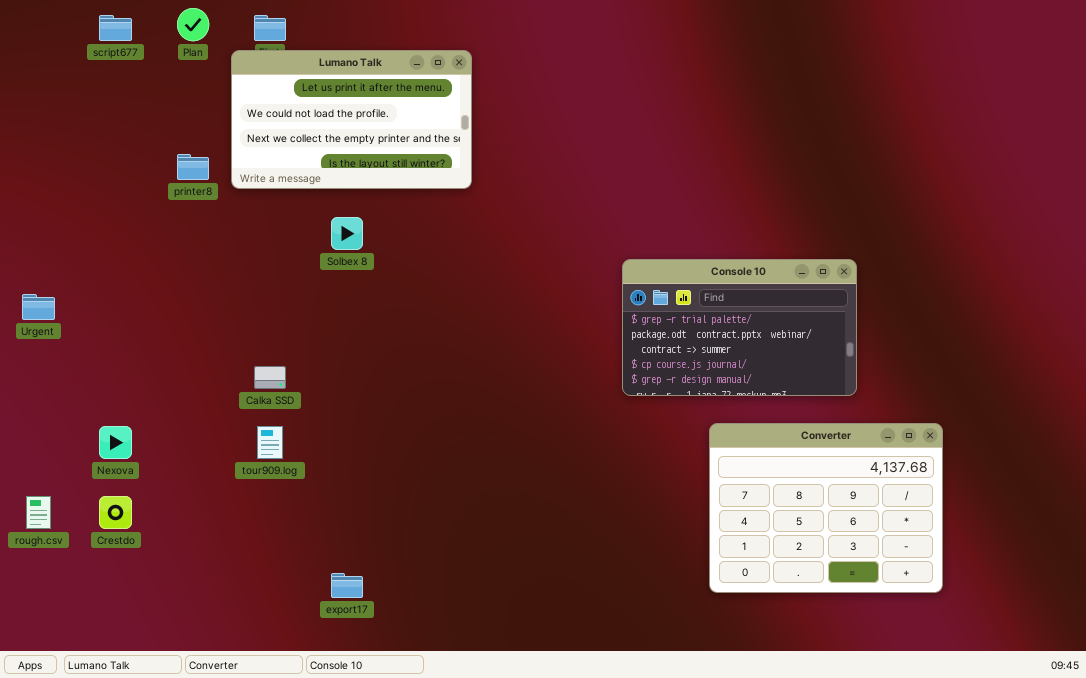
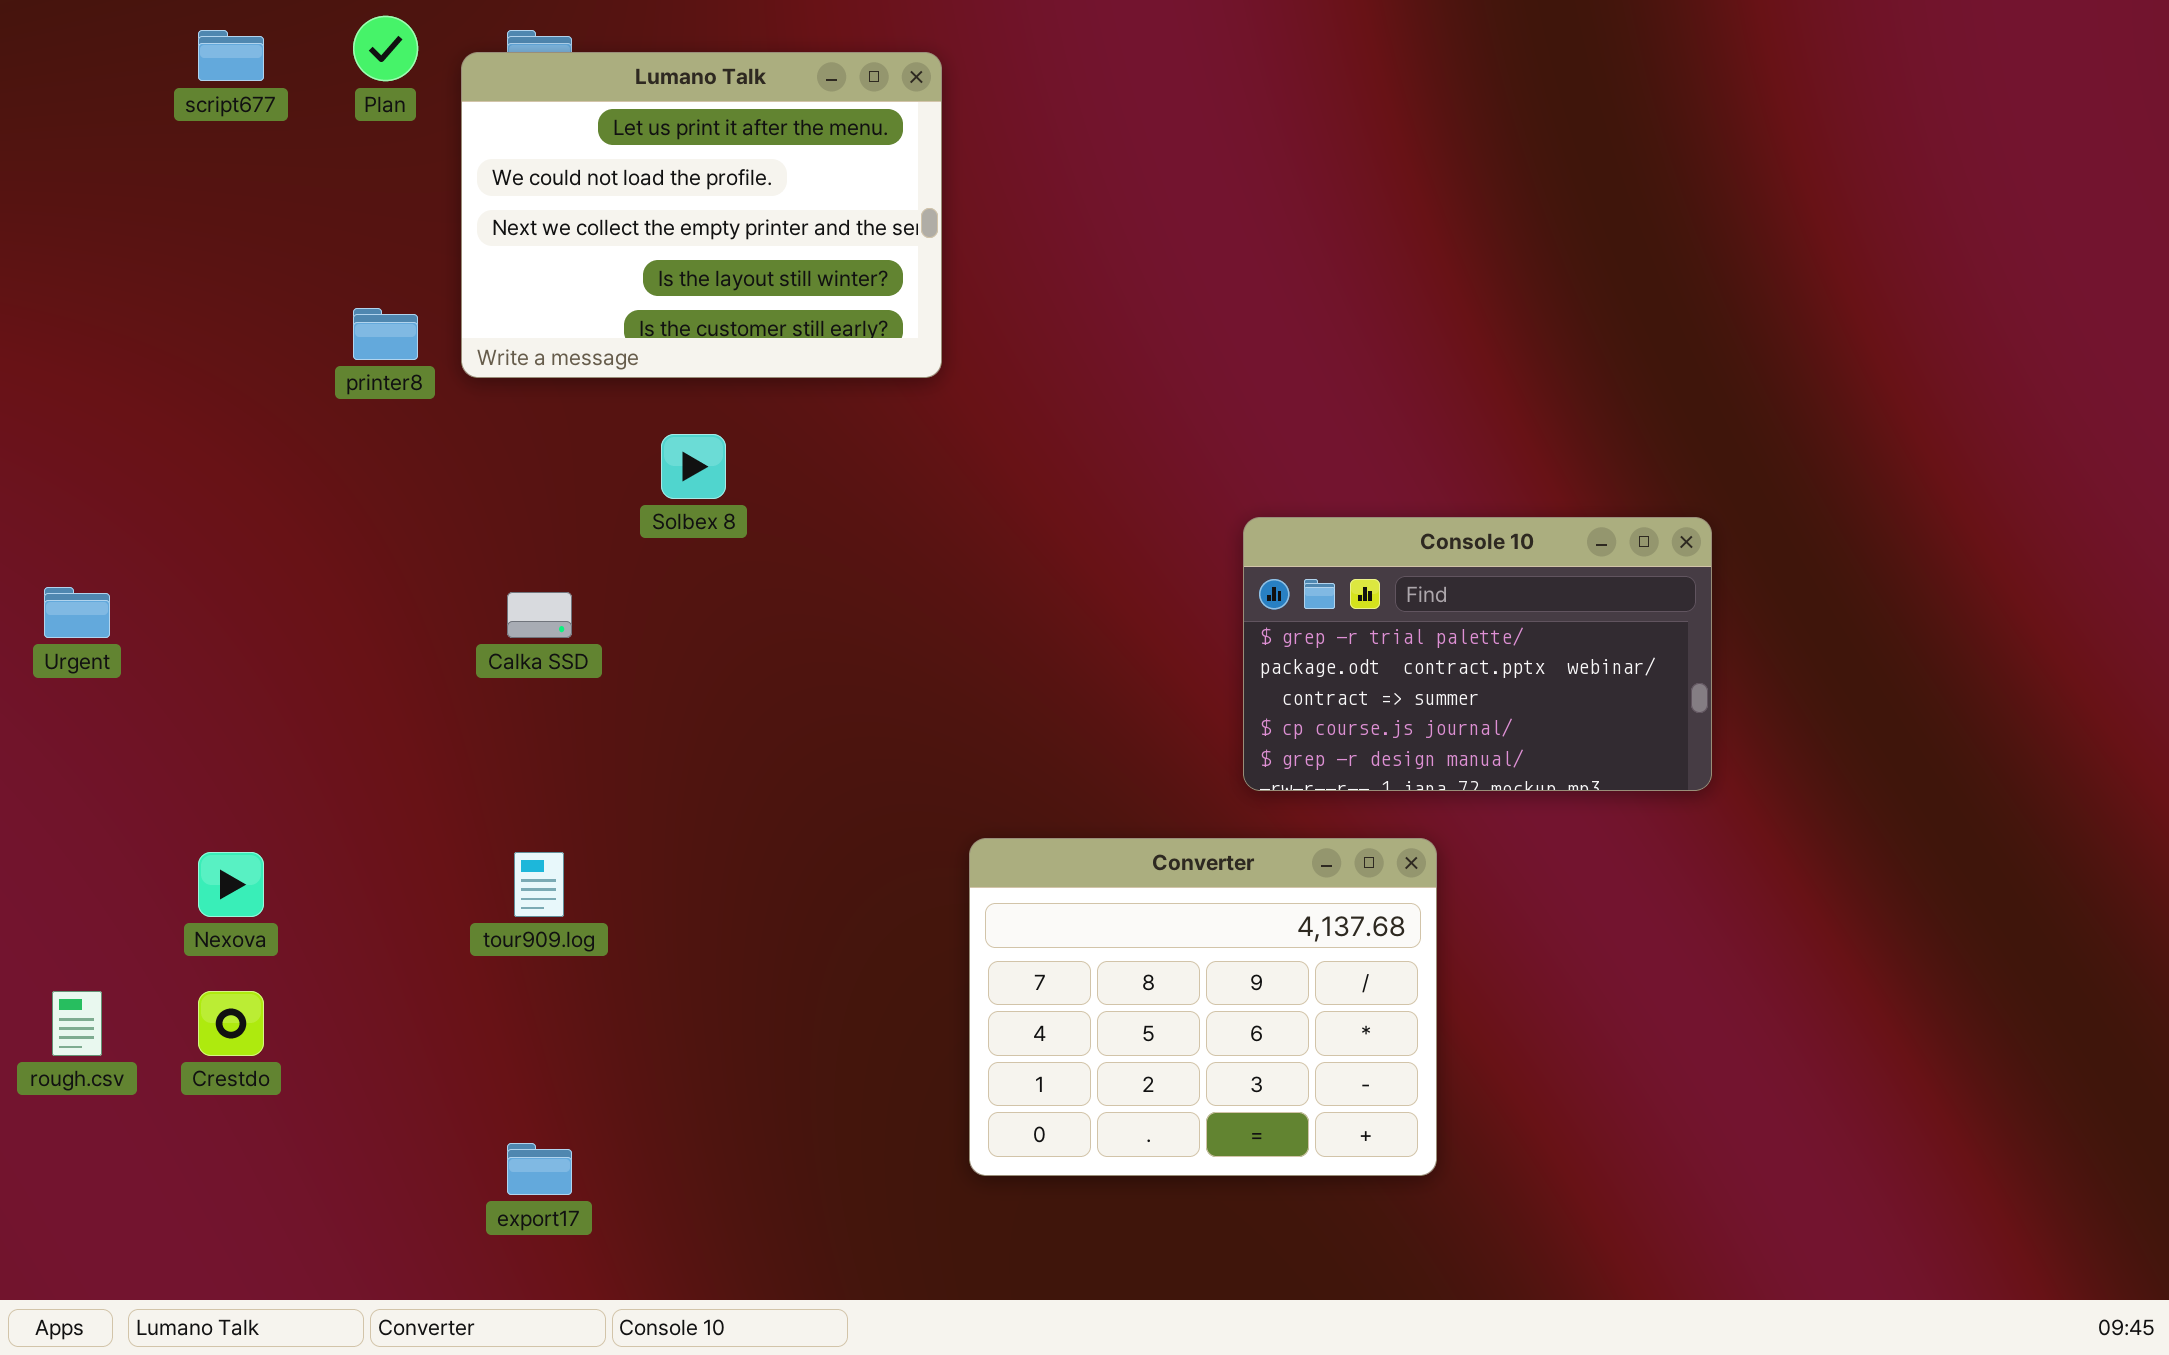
Lumano Talk: [231,50,472,189] -> [461,52,942,378], resized
Calka SSD: [254,366,286,389] -> [507,592,572,638], moved
Converter: [709,423,943,593] -> [969,838,1437,1176], moved
export17: [331,573,363,598] -> [507,1143,572,1195], moved

